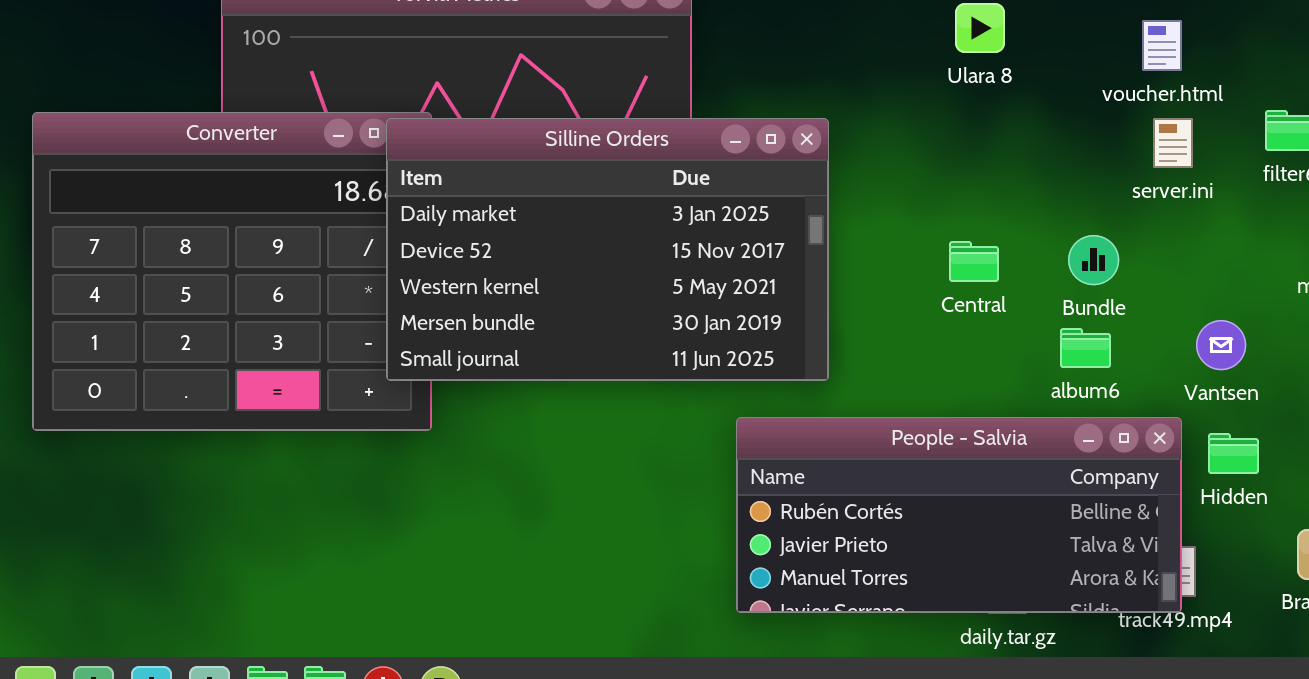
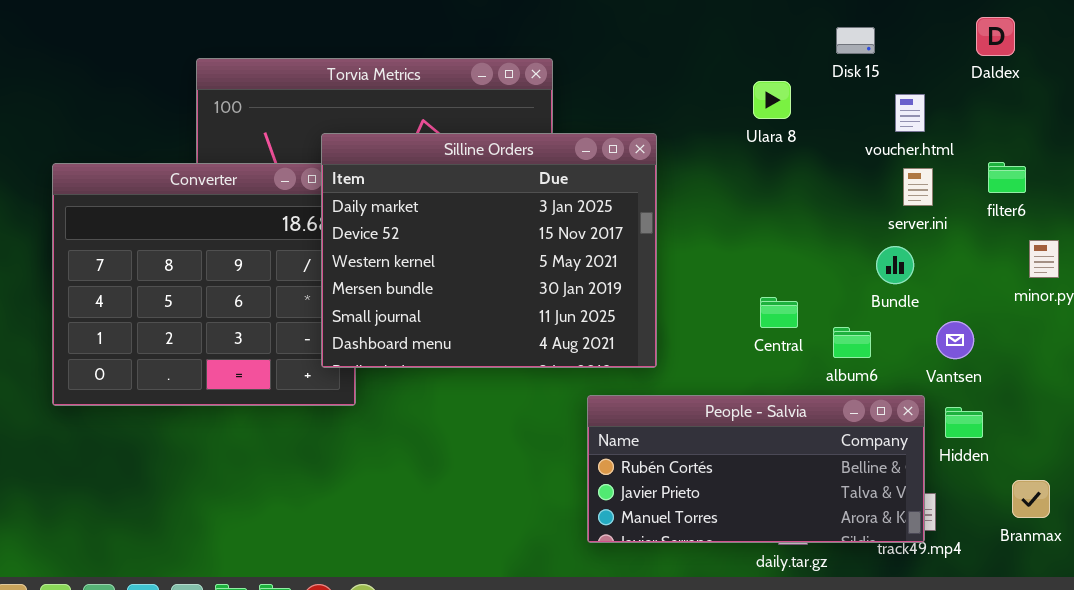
Silline Orders: [386,118,829,381] -> [321,133,657,368], resized
Bundle: [1068,235,1119,285] -> [876,246,914,284], moved
Central: [949,241,999,282] -> [760,297,798,328], moved

